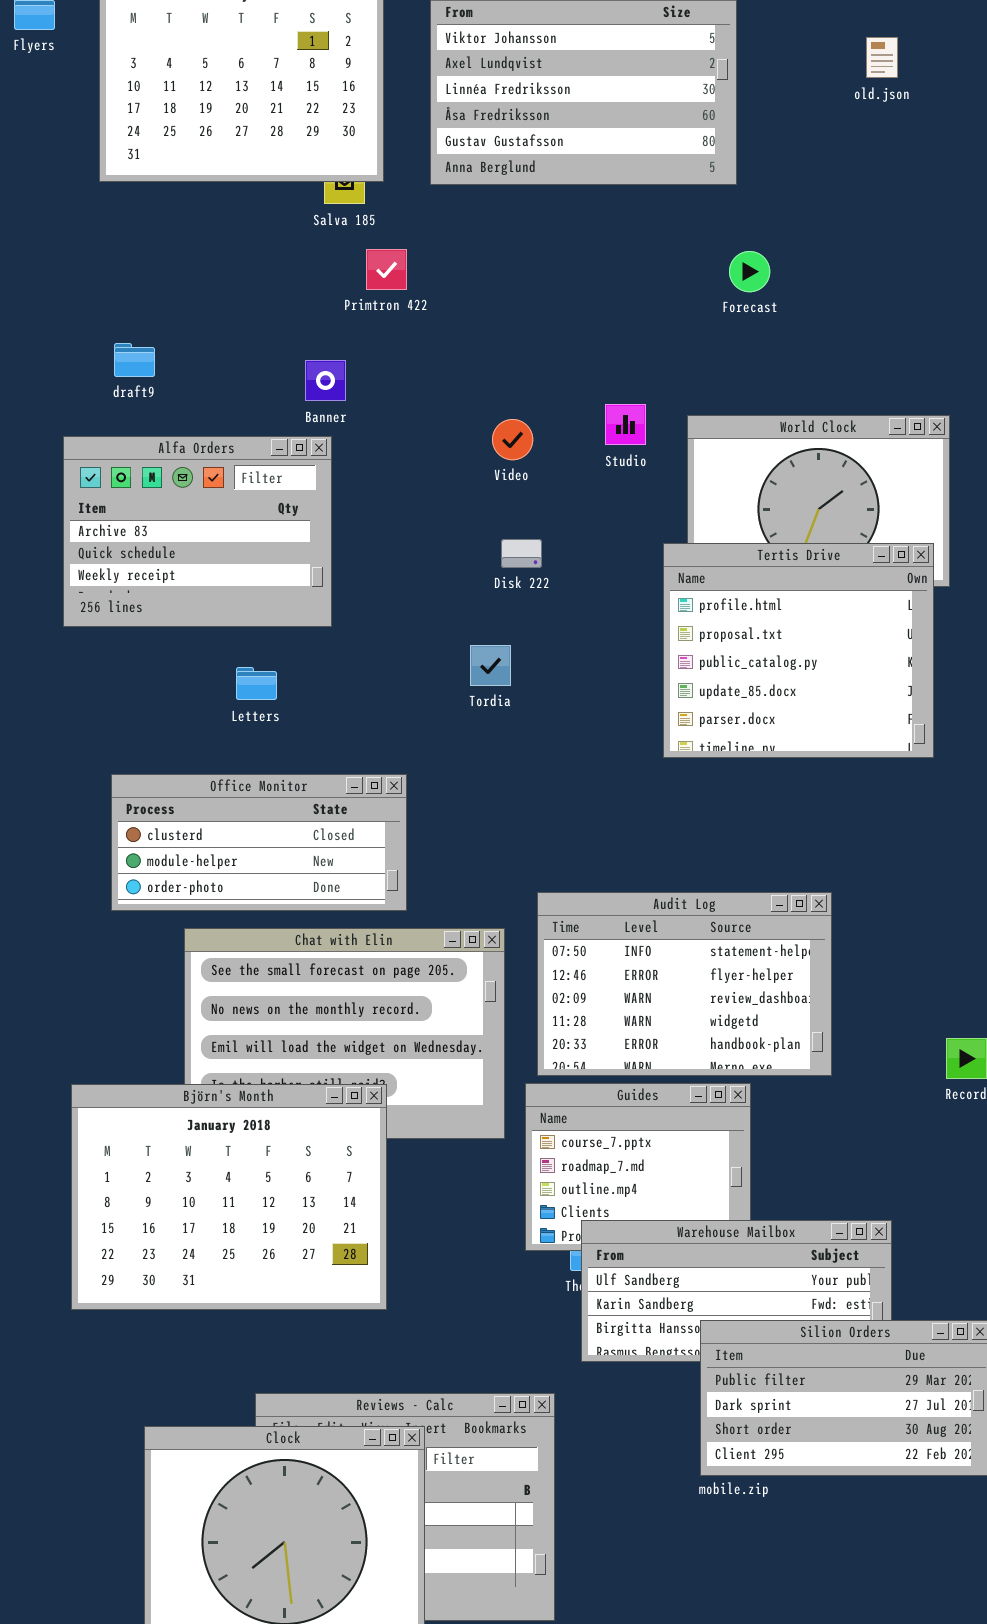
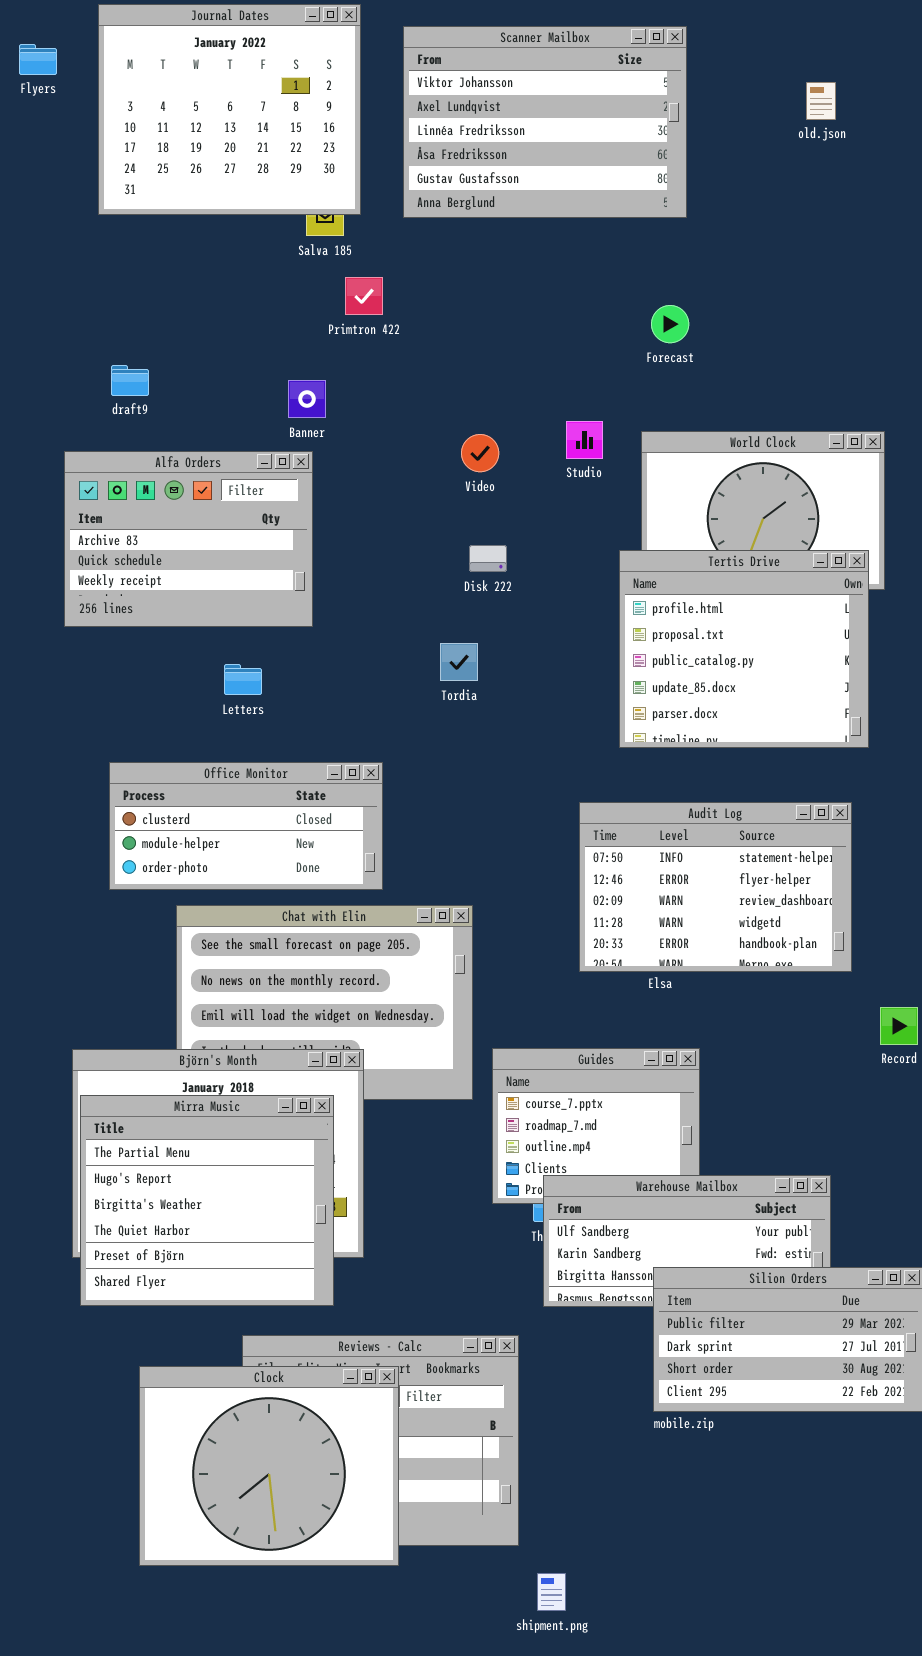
Forecast: [729,251,770,292] -> [651,305,689,343], moved
Audit Log: [537,892,832,1076] -> [579,802,852,972], moved
Mirra Music: none -> [80,1095,334,1306], opened

